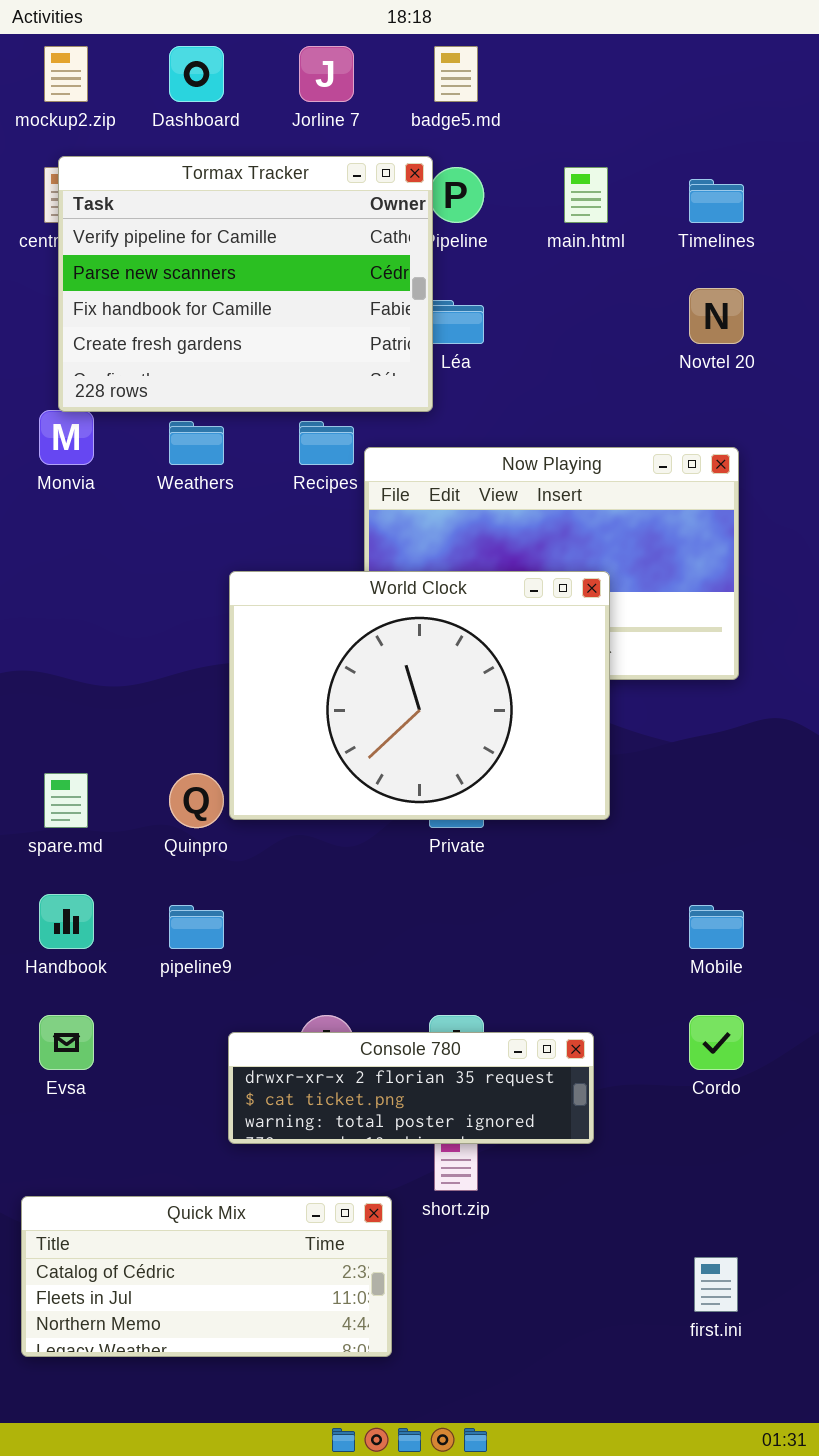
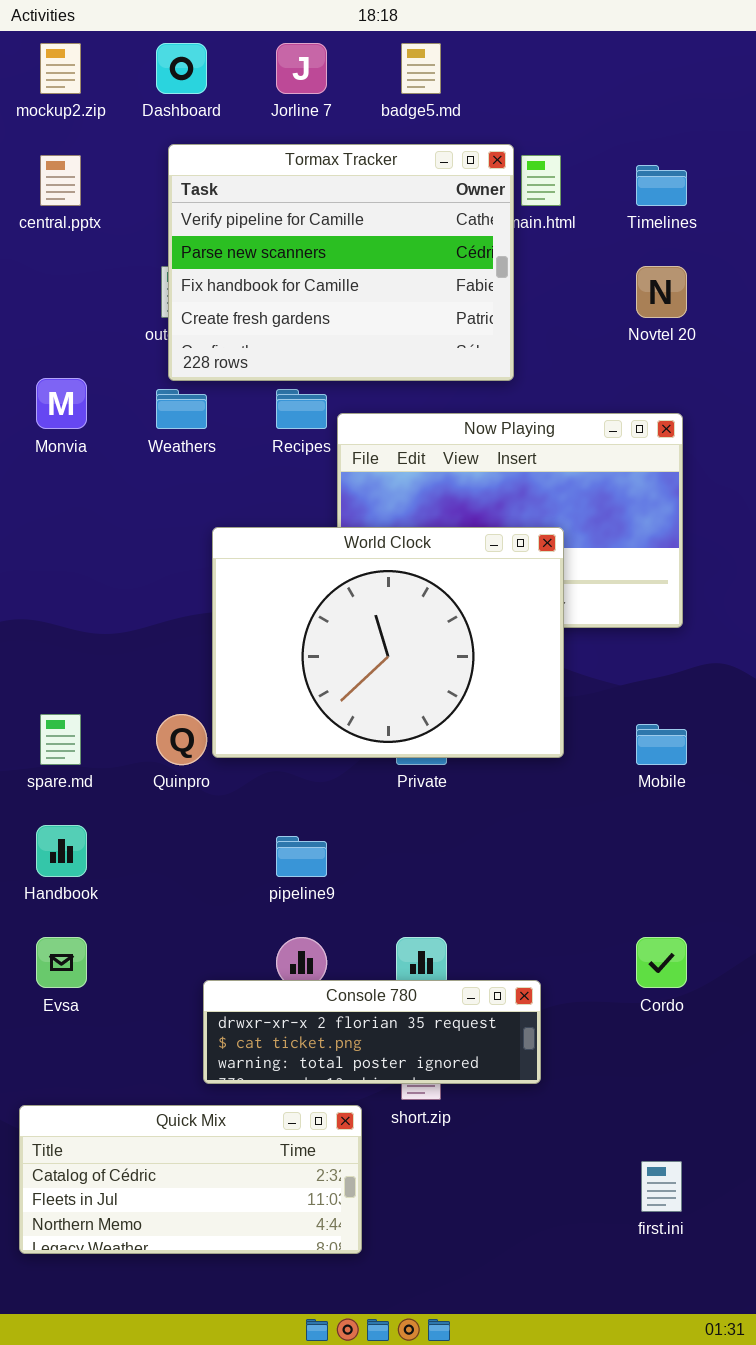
Tormax Tracker: [58,156,433,412] -> [168,144,514,381], moved
pipeline9: [169,905,224,949] -> [276,836,327,877], moved
Mobile: [689,905,744,949] -> [636,724,687,765], moved
Console 780: [228,1032,594,1144] -> [203,980,541,1084], moved

